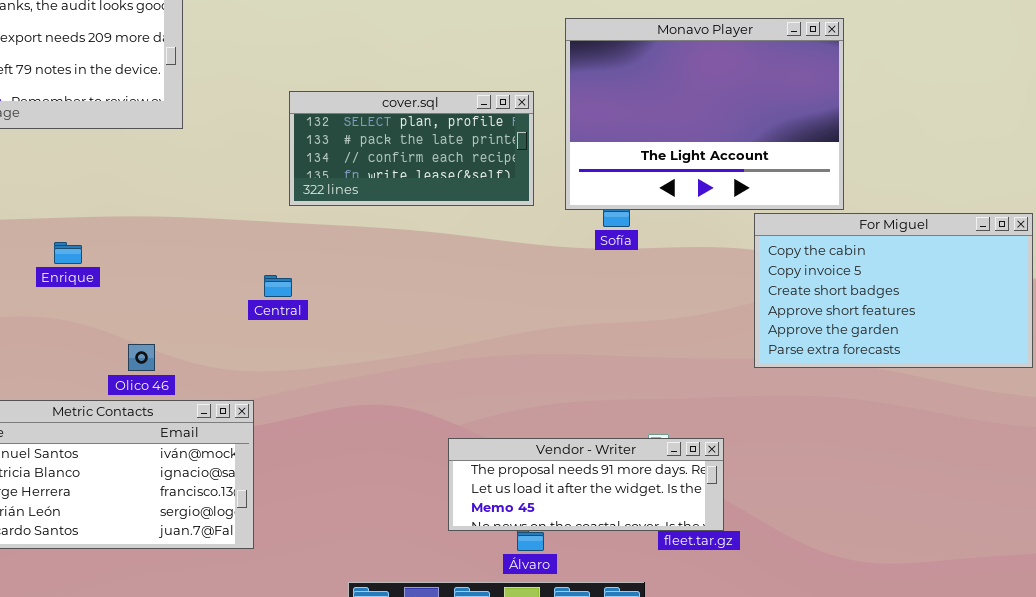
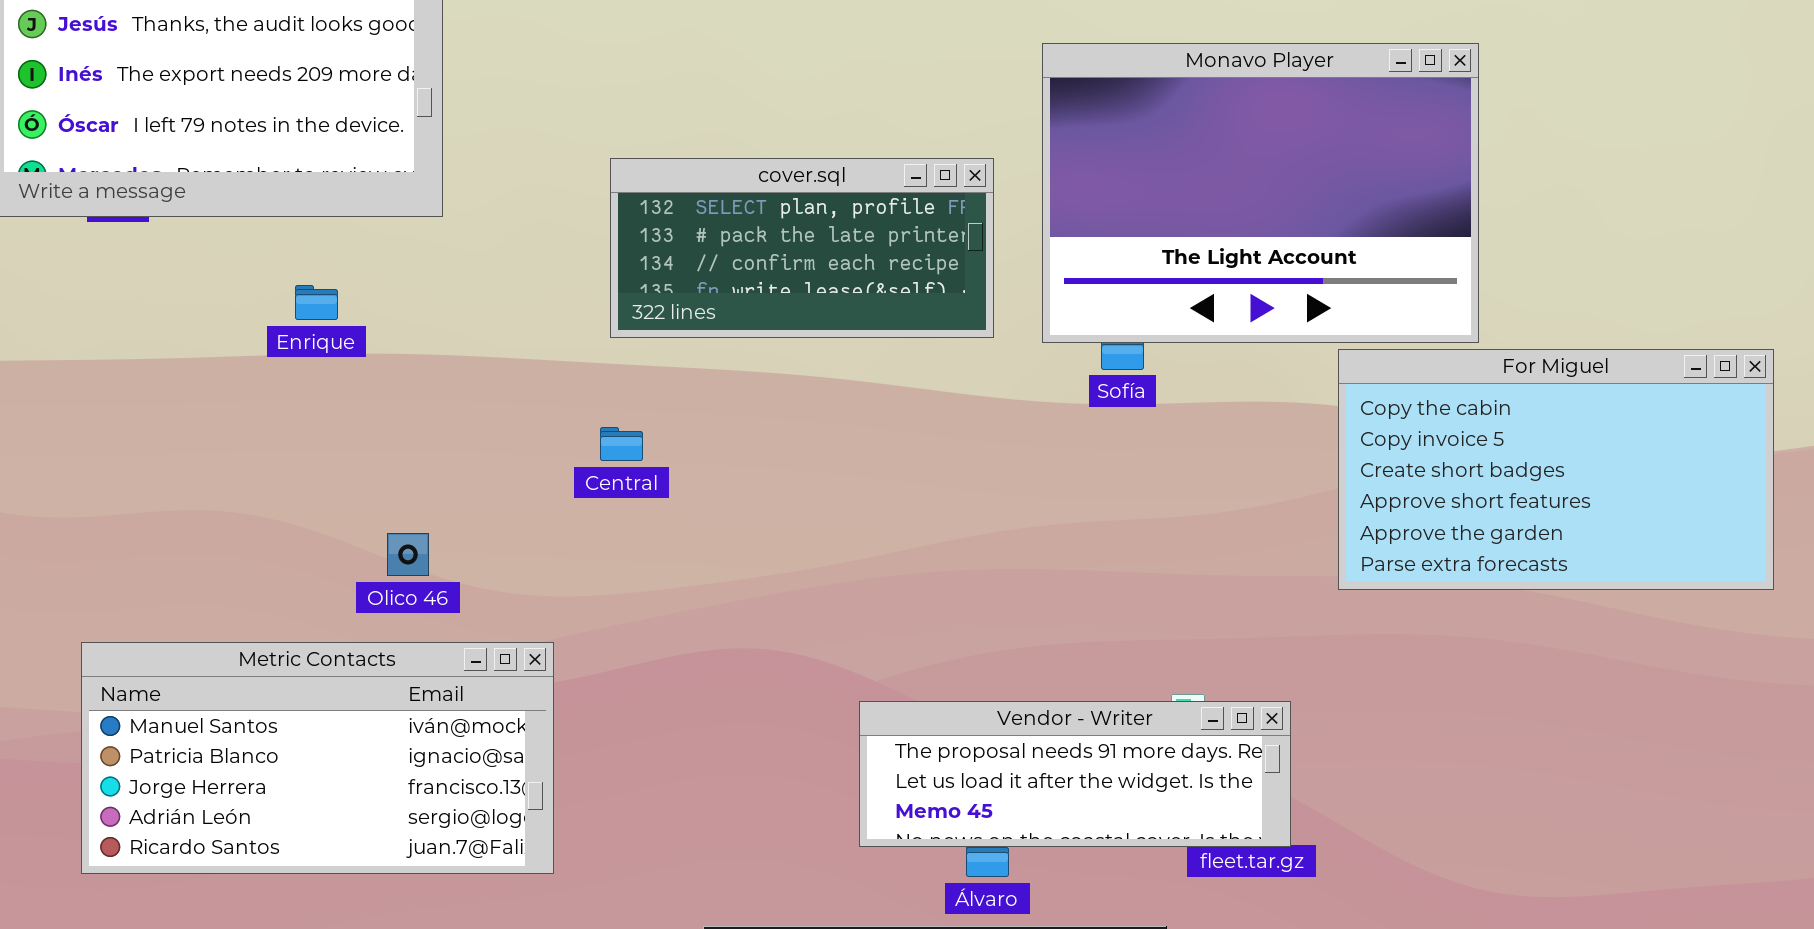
Enrique: [54,242,82,264] -> [295,285,338,320], moved
Central: [264,275,292,297] -> [600,427,643,461], moved
Olico 46: [128,344,155,371] -> [387,533,429,576], moved

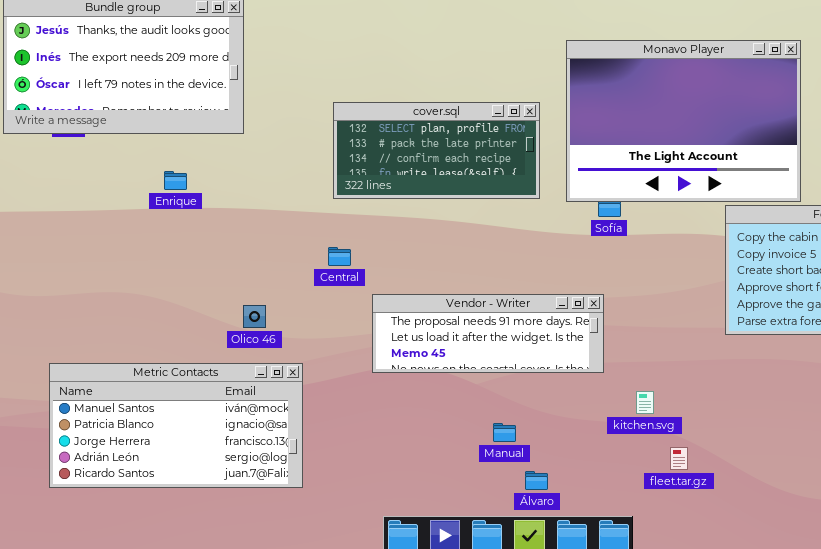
Olico 46: [387,533,429,576] -> [243,305,266,328], moved
Vendor - Writer: [859,701,1291,847] -> [372,294,604,373], moved

